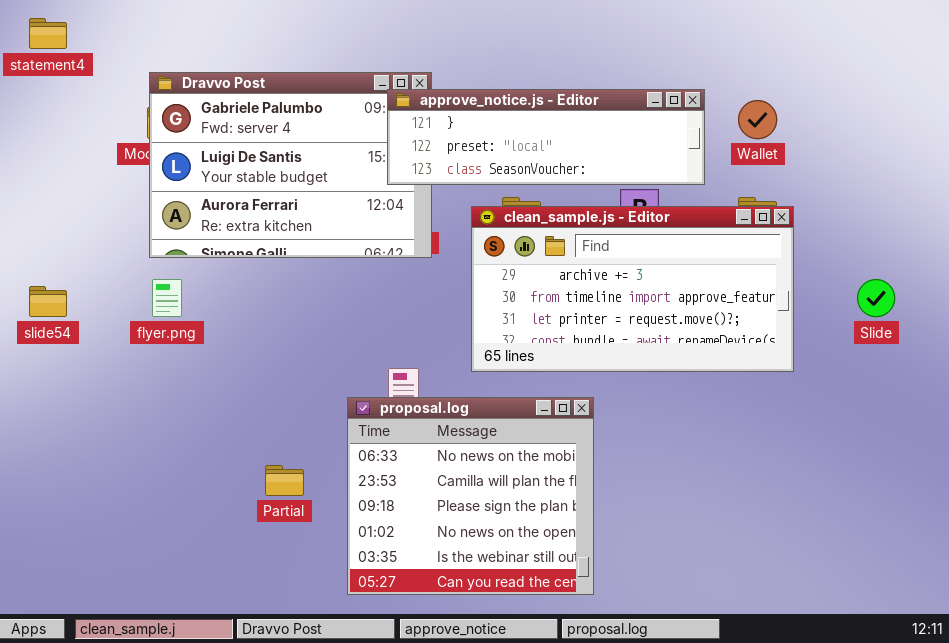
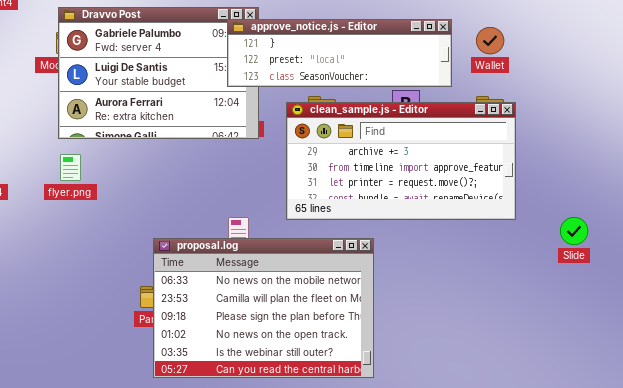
Slide: [857,279,895,317] -> [560,217,588,245], moved
proposal.log: [347,397,594,595] -> [153,238,374,378], resized

